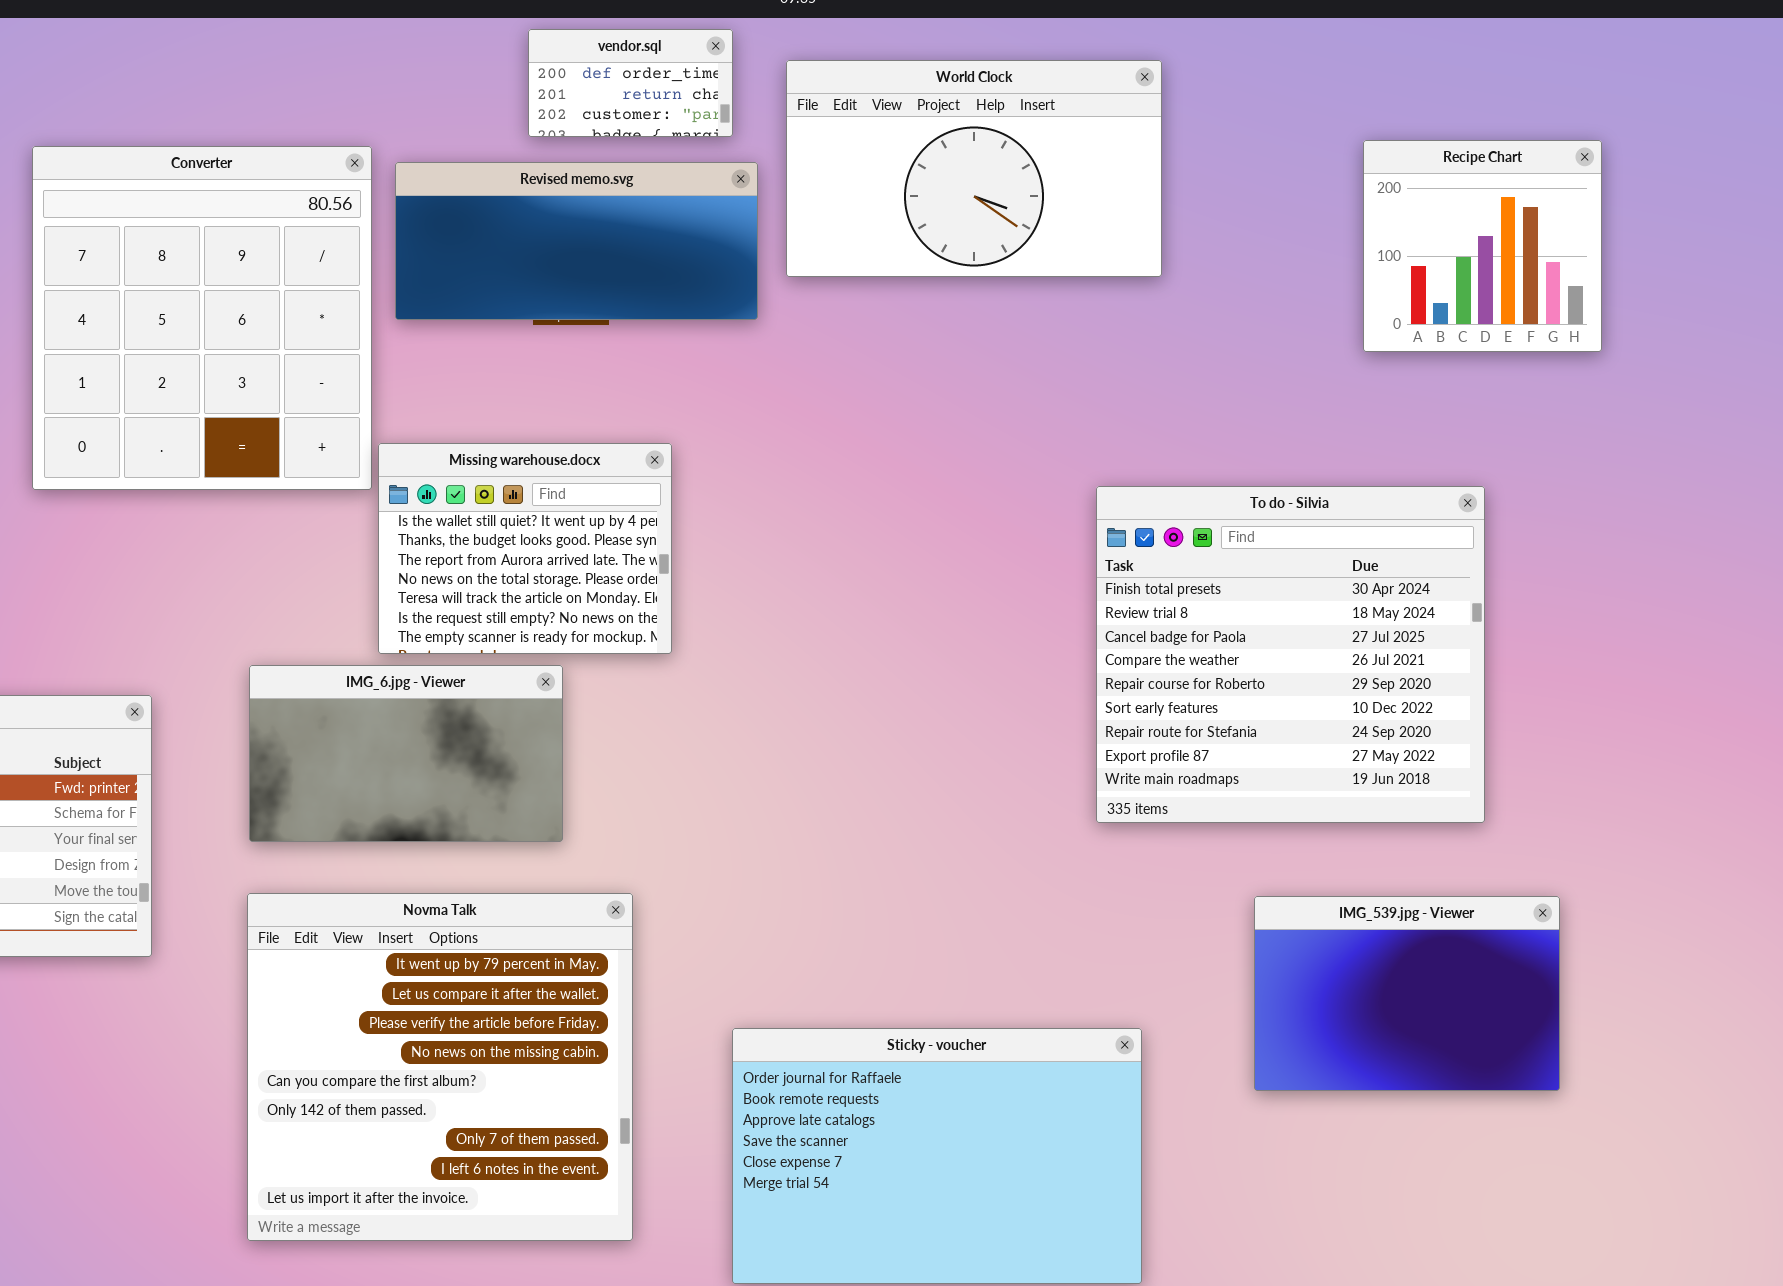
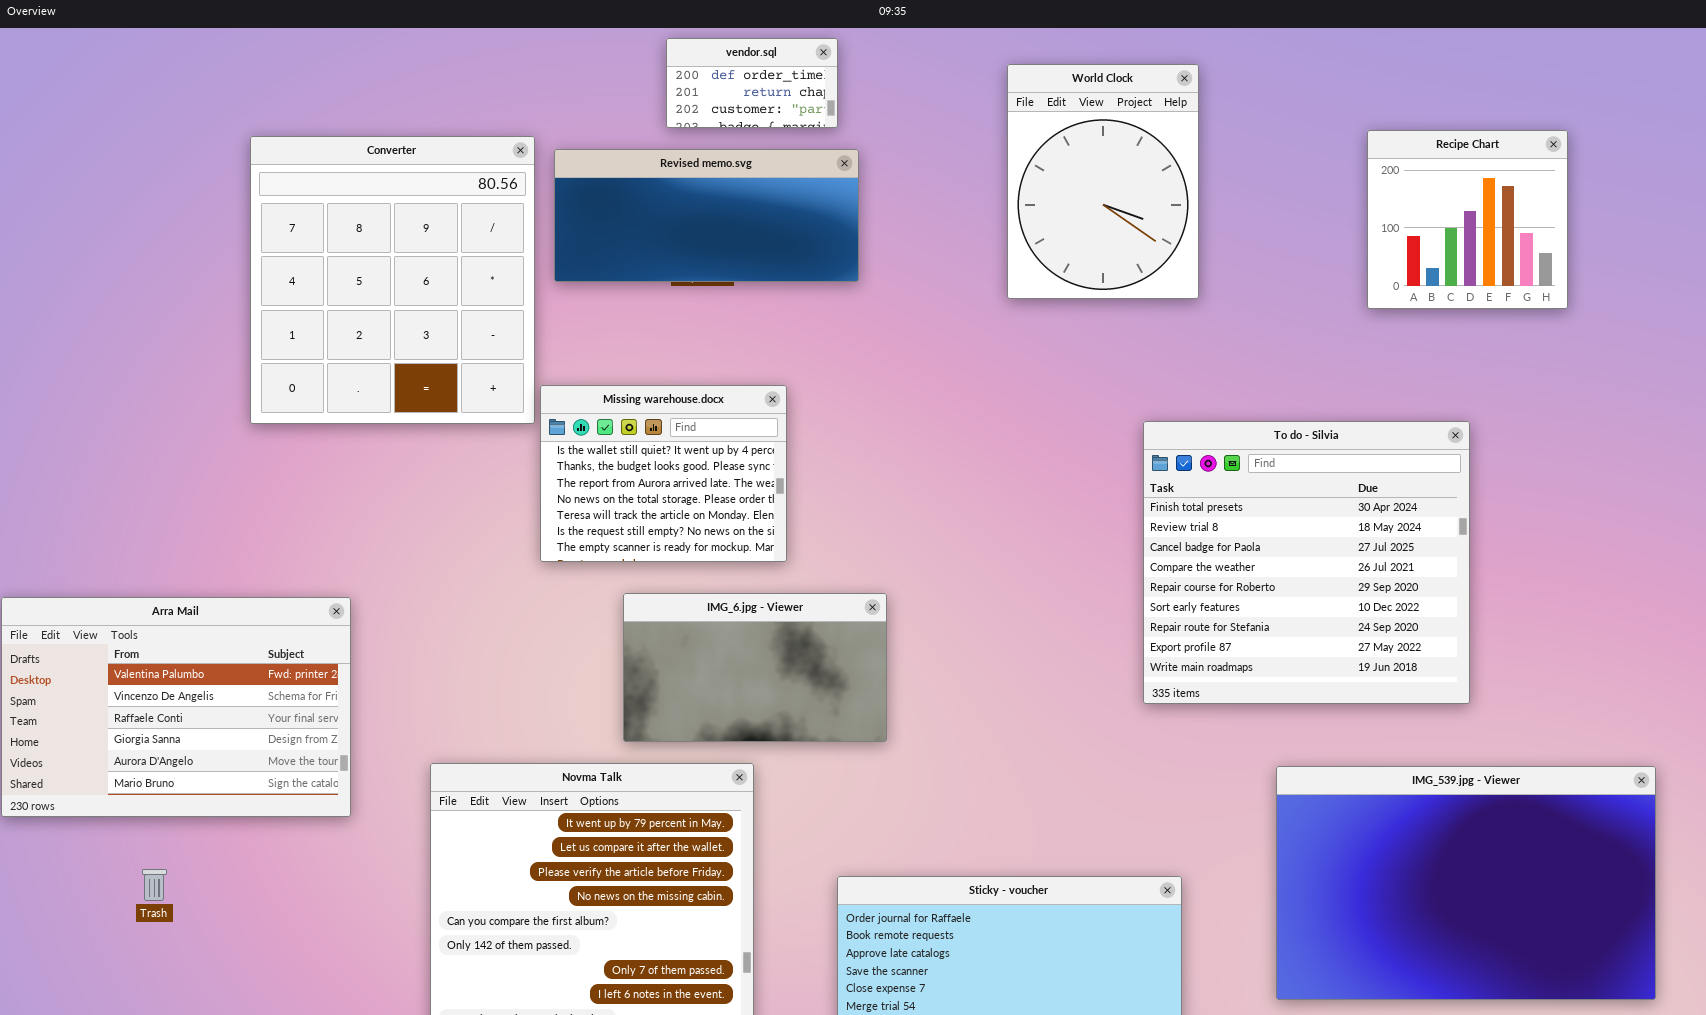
World Clock: [786,60,1162,277] -> [1007,64,1199,299], resized
IMG_6.jpg - Viewer: [249,665,563,842] -> [623,593,887,742], moved
IMG_539.jpg - Viewer: [1254,896,1560,1091] -> [1276,766,1656,1000], resized

